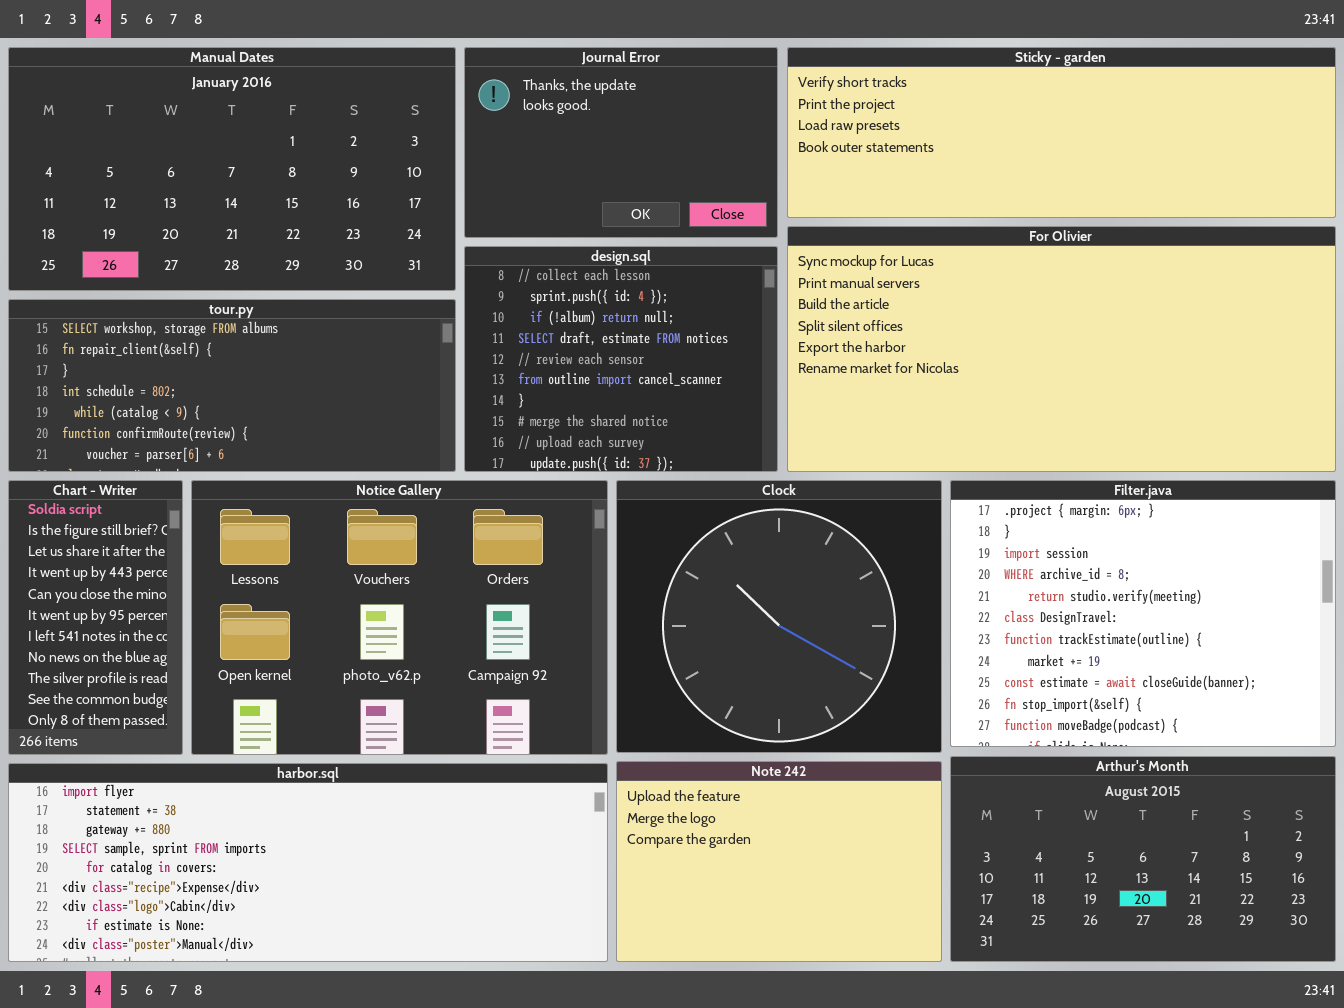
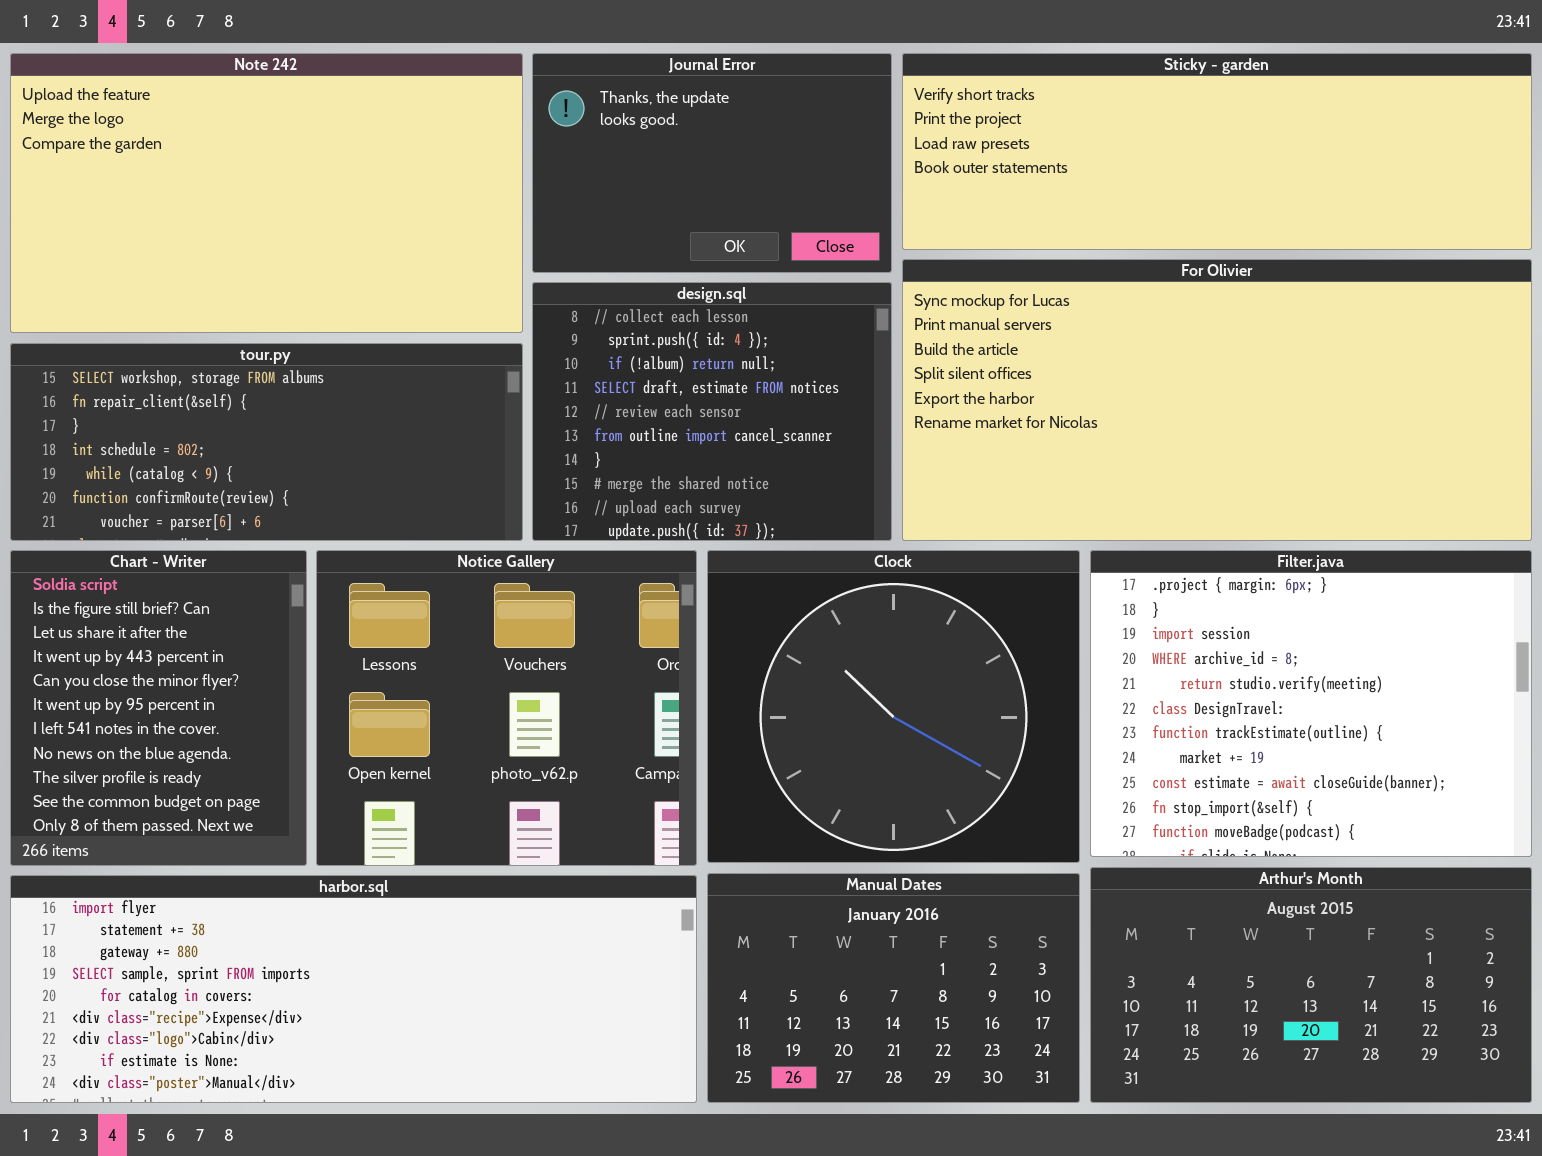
Manual Dates: [8,47,456,291] -> [707,873,1080,1103], moved, resized
Chart - Writer: [8,480,183,755] -> [10,550,307,866], resized
Notice Gallery: [191,480,608,755] -> [316,550,697,866], resized
Note 242: [616,761,942,962] -> [10,53,523,333], moved, resized

